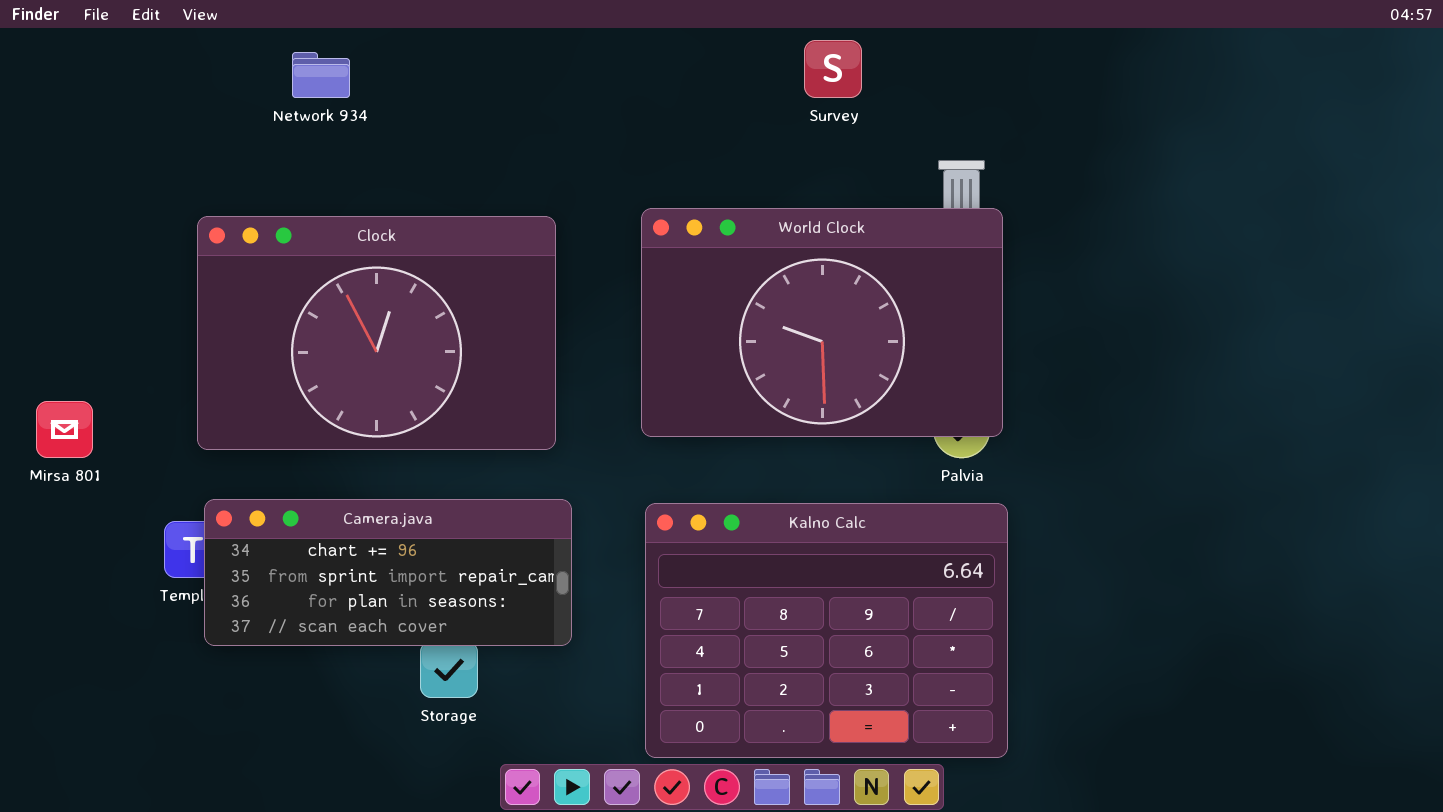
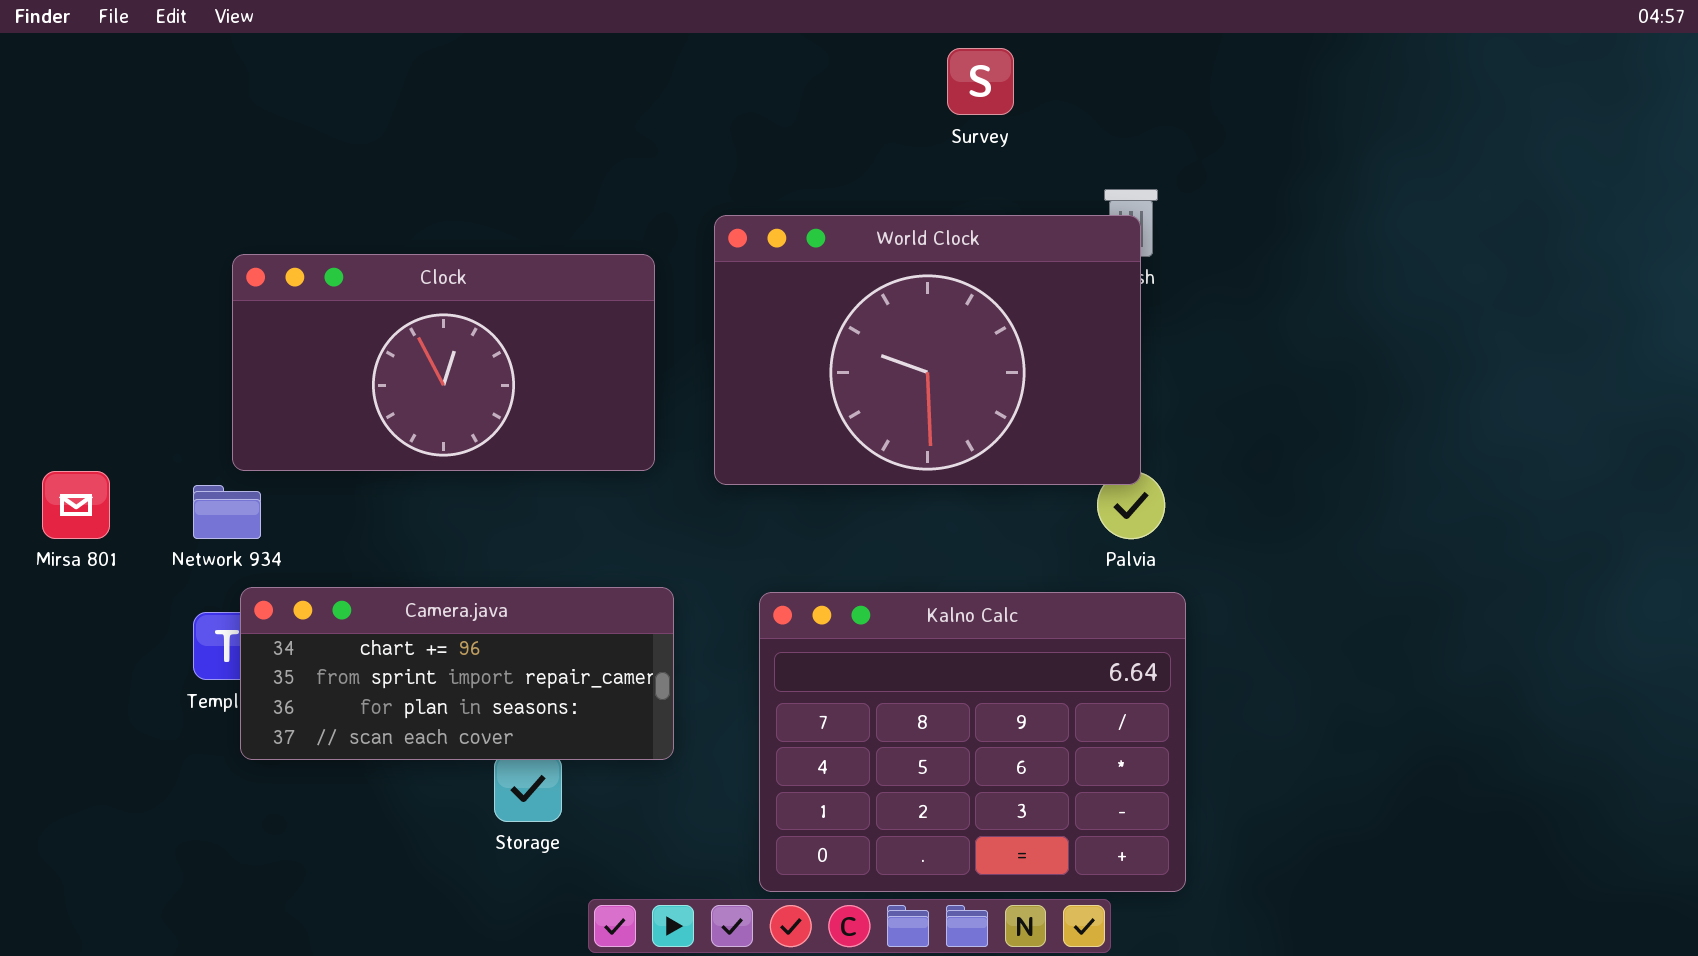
Network 934: [292,52,350,98] -> [193,485,261,539], moved
World Clock: [641,208,1003,437] -> [714,215,1141,485], moved
Clock: [197,216,556,450] -> [232,254,655,471], resized

